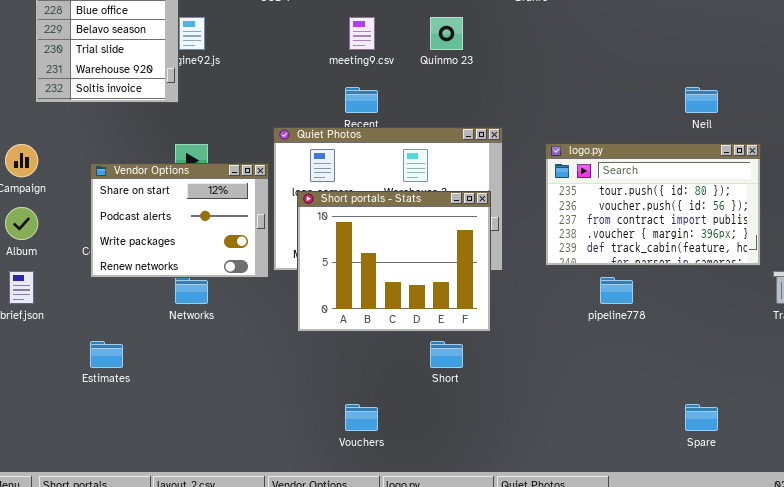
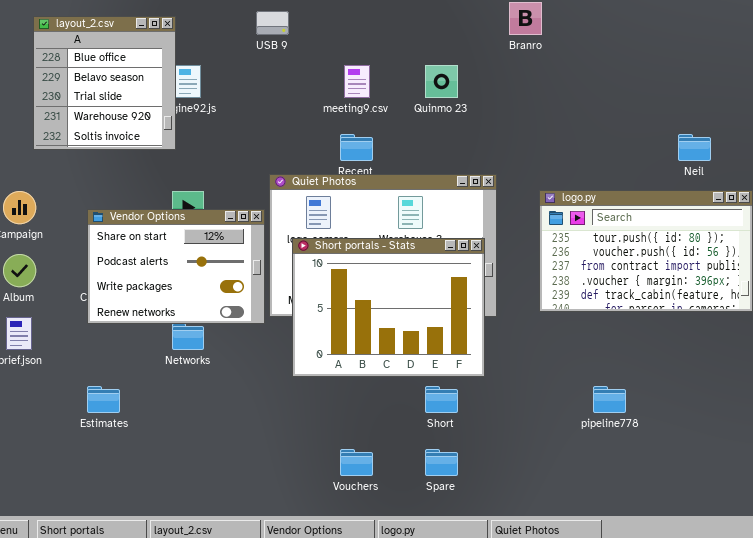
pipeline778: [600,277,633,304] -> [593,386,626,413], moved
Spare: [685,404,718,431] -> [425,449,458,476], moved

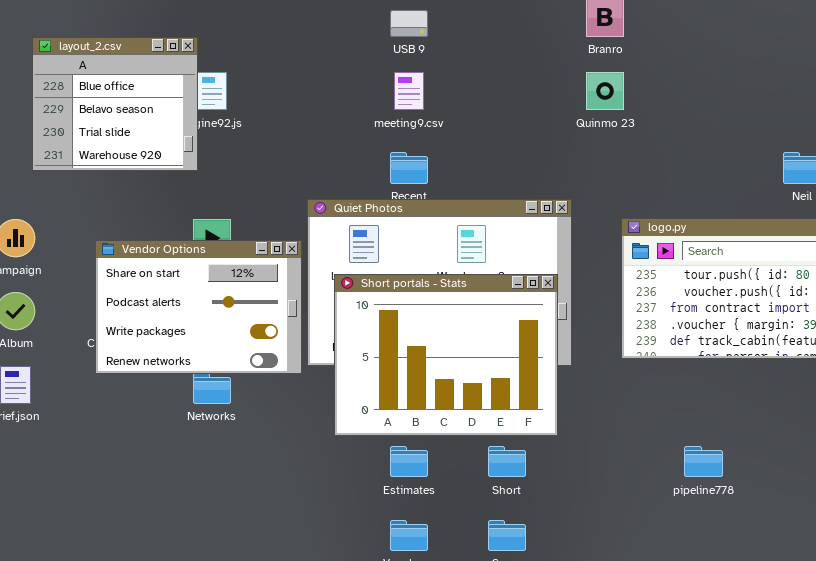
USB 9: [256,11,289,35] -> [390,10,428,37], moved
layout_2.csv: [33,16,176,150] -> [32,37,198,171], resized
Quinmo 23: [425,65,458,98] -> [586,72,624,110], moved
Estimates: [87,386,120,413] -> [390,446,428,477], moved

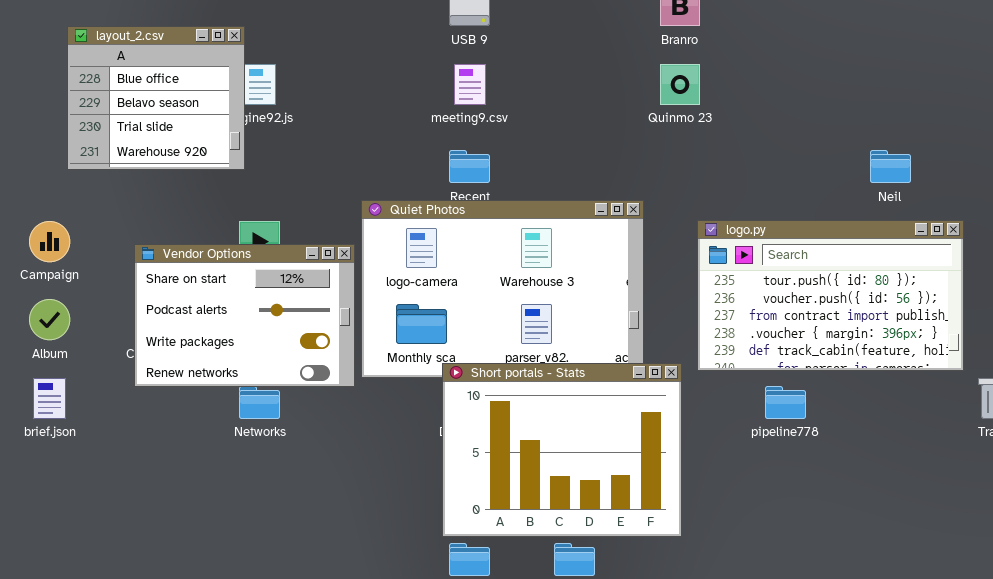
Short portals - Stats: [334,274,558,436] -> [442,363,682,537], moved
pipeline778: [684,446,723,477] -> [765,386,806,419], moved

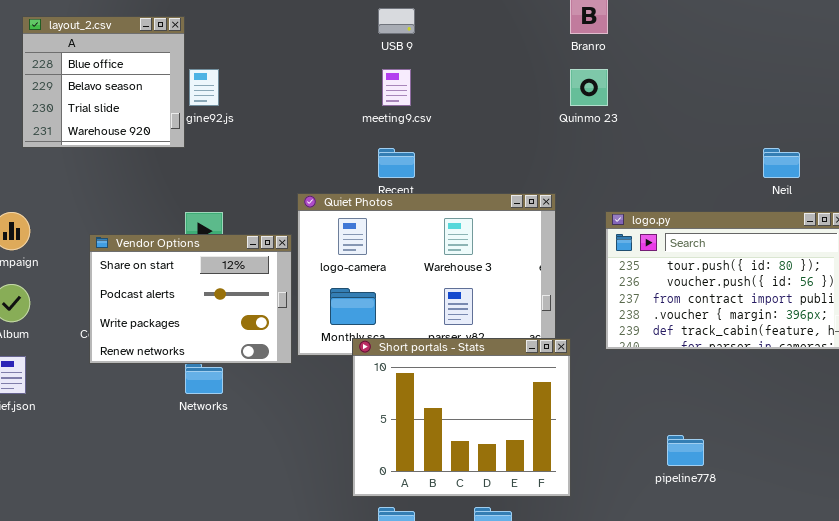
layout_2.csv: [67,26,245,170] -> [22,16,185,148], moved
Short portals - Stats: [442,363,682,537] -> [352,338,571,497], moved
pipeline778: [765,386,806,419] -> [667,435,704,466], moved

